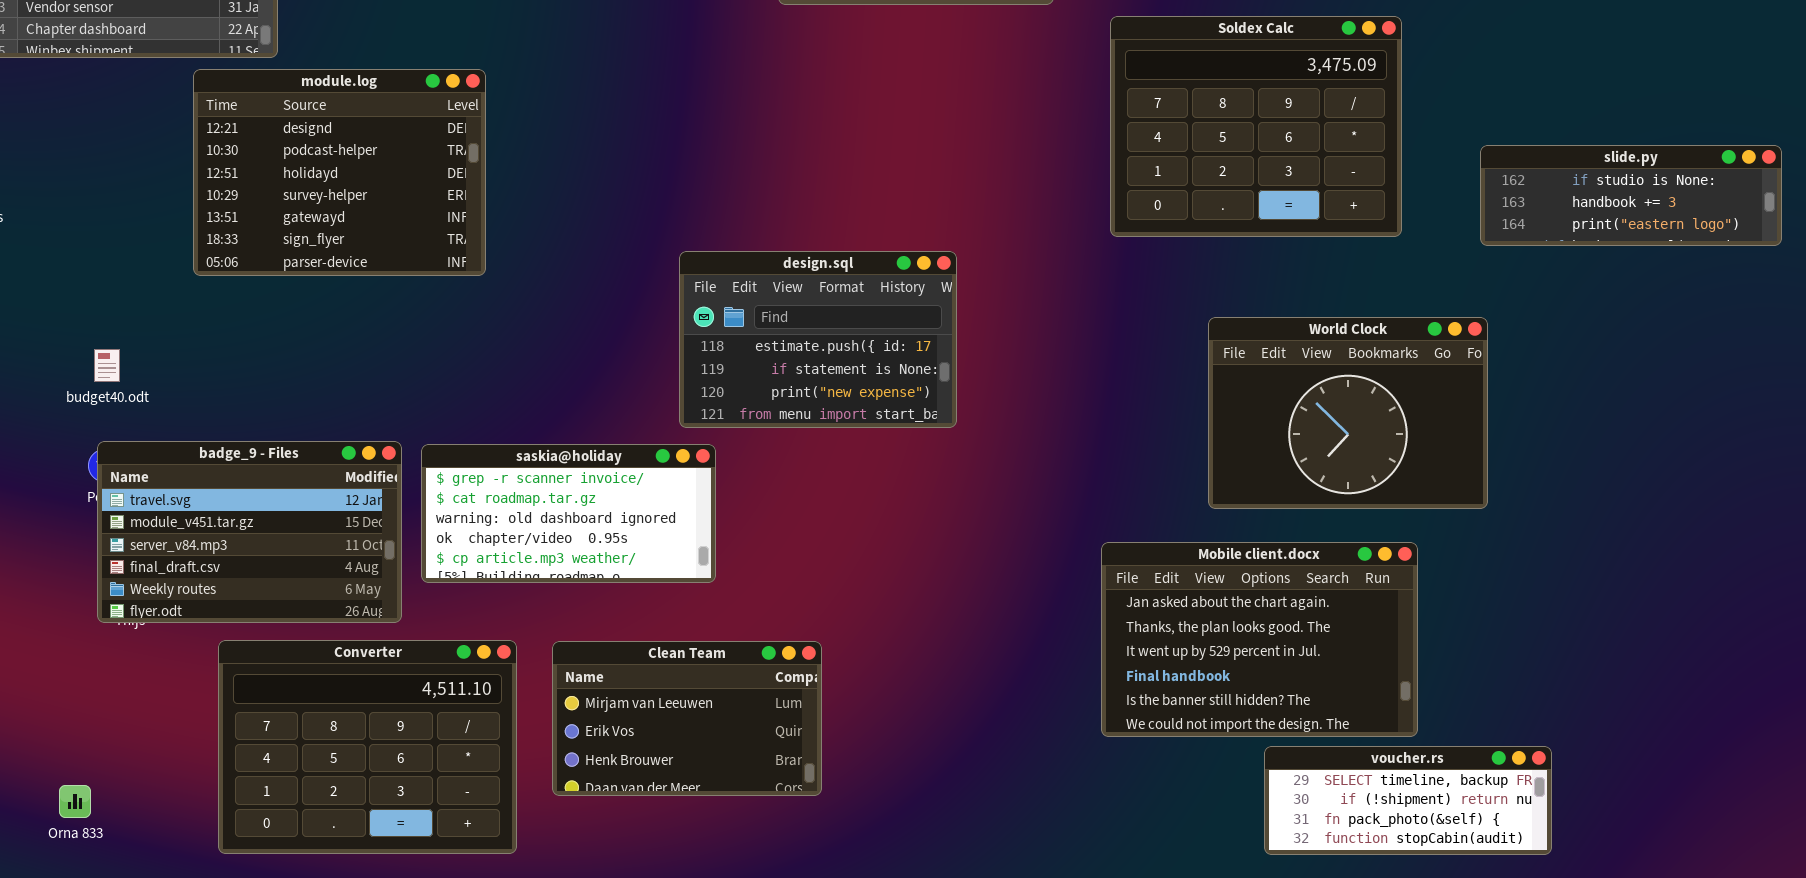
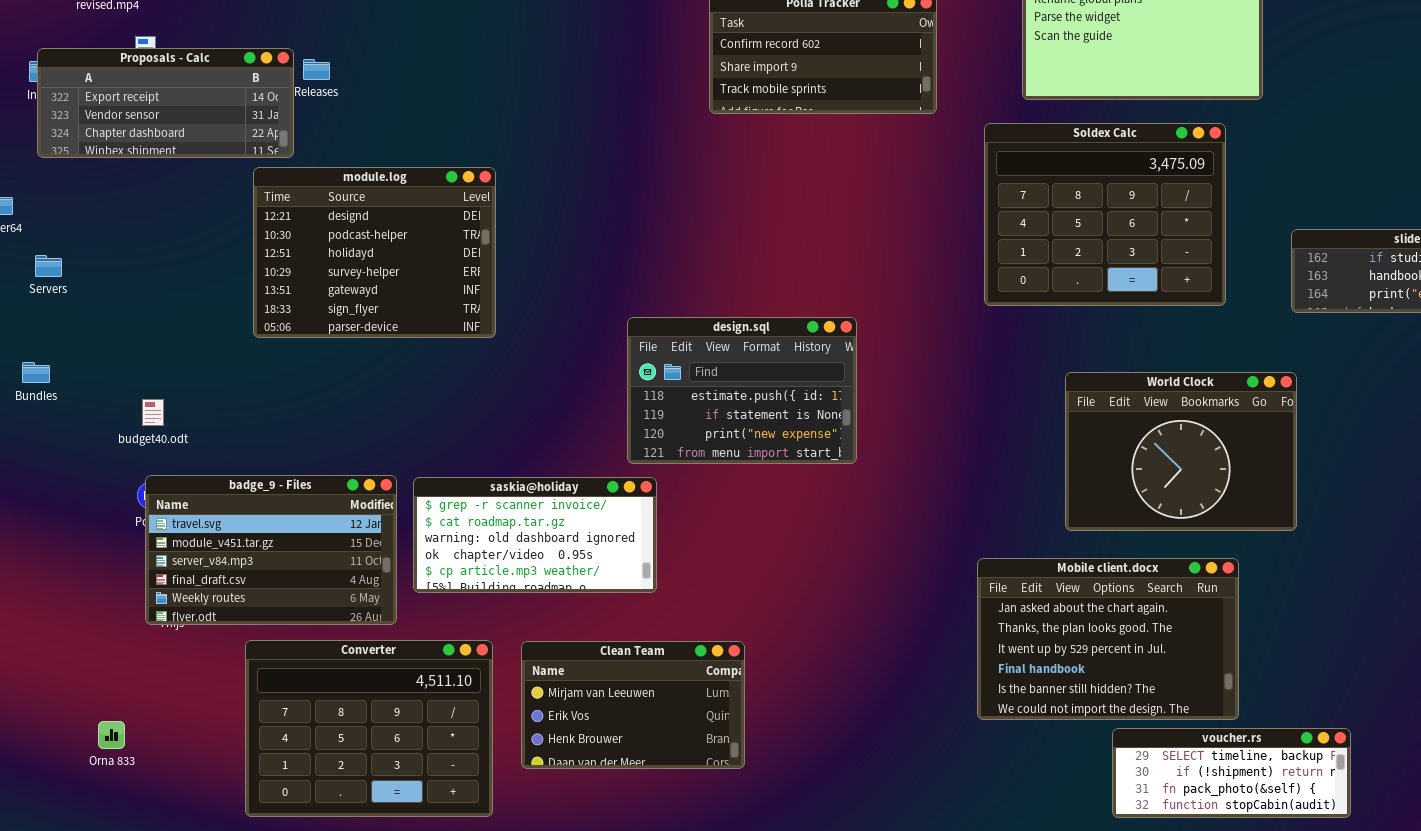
module.log: [193,69,486,276] -> [253,167,496,338], moved
Orna 833: [59,785,91,818] -> [98,721,125,749], moved

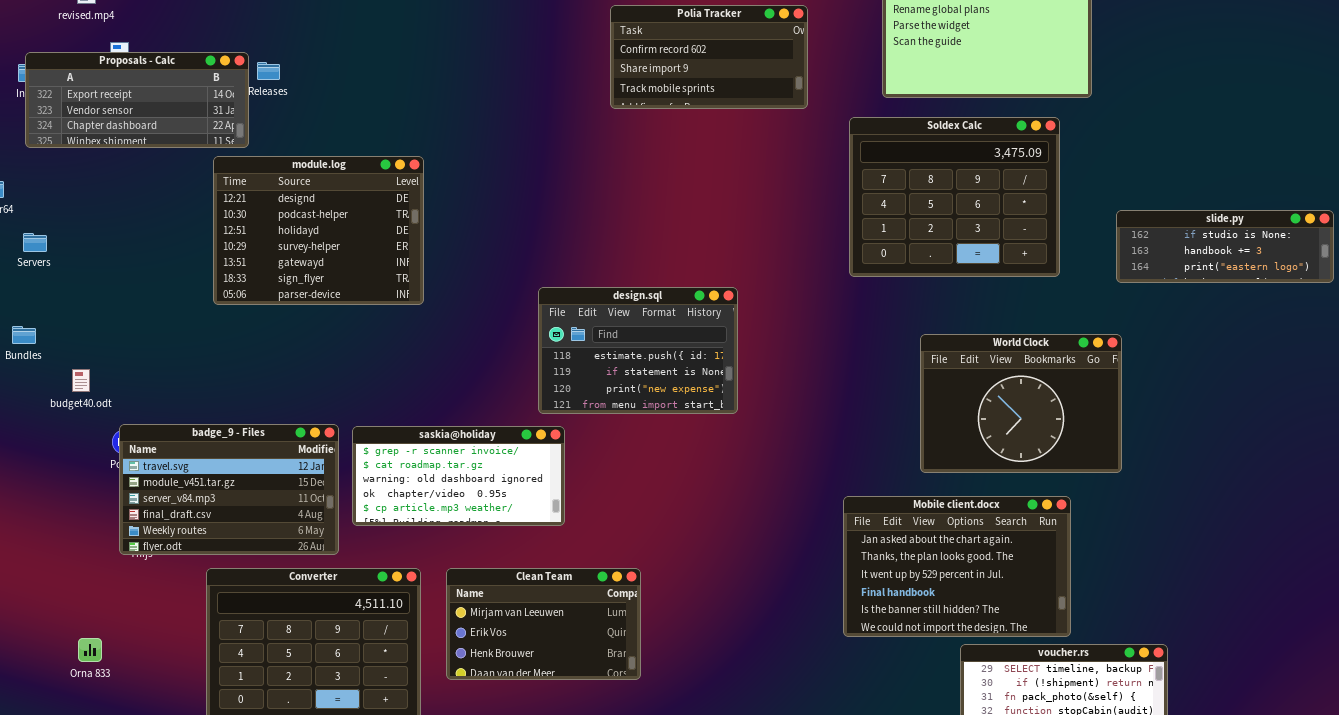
budget40.odt: [142,399,164,426] -> [72,369,90,392], moved

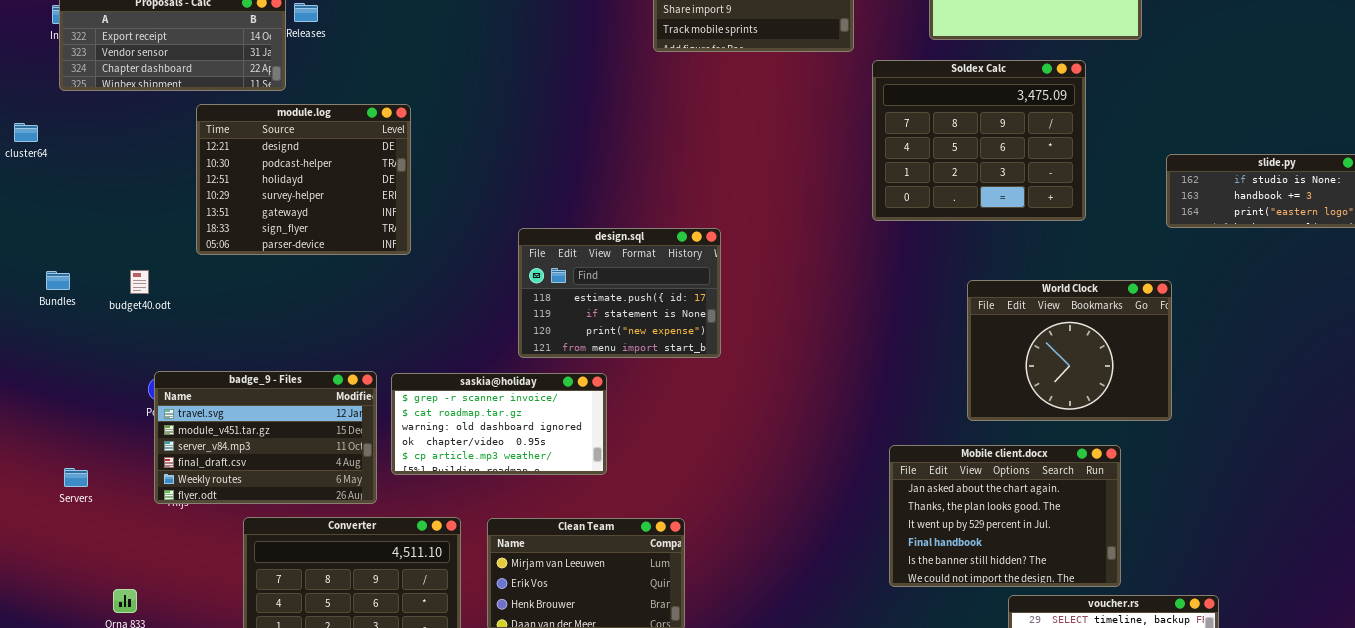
Soldex Calc: [849,117,1060,277] -> [872,60,1086,221], moved
module.log: [213,156,424,305] -> [196,104,411,255], moved
Servers: [23,233,47,252] -> [64,468,88,487], moved
design.sql: [538,287,738,414] -> [518,228,721,358], moved
budget40.odt: [72,369,90,392] -> [130,270,149,294], moved

